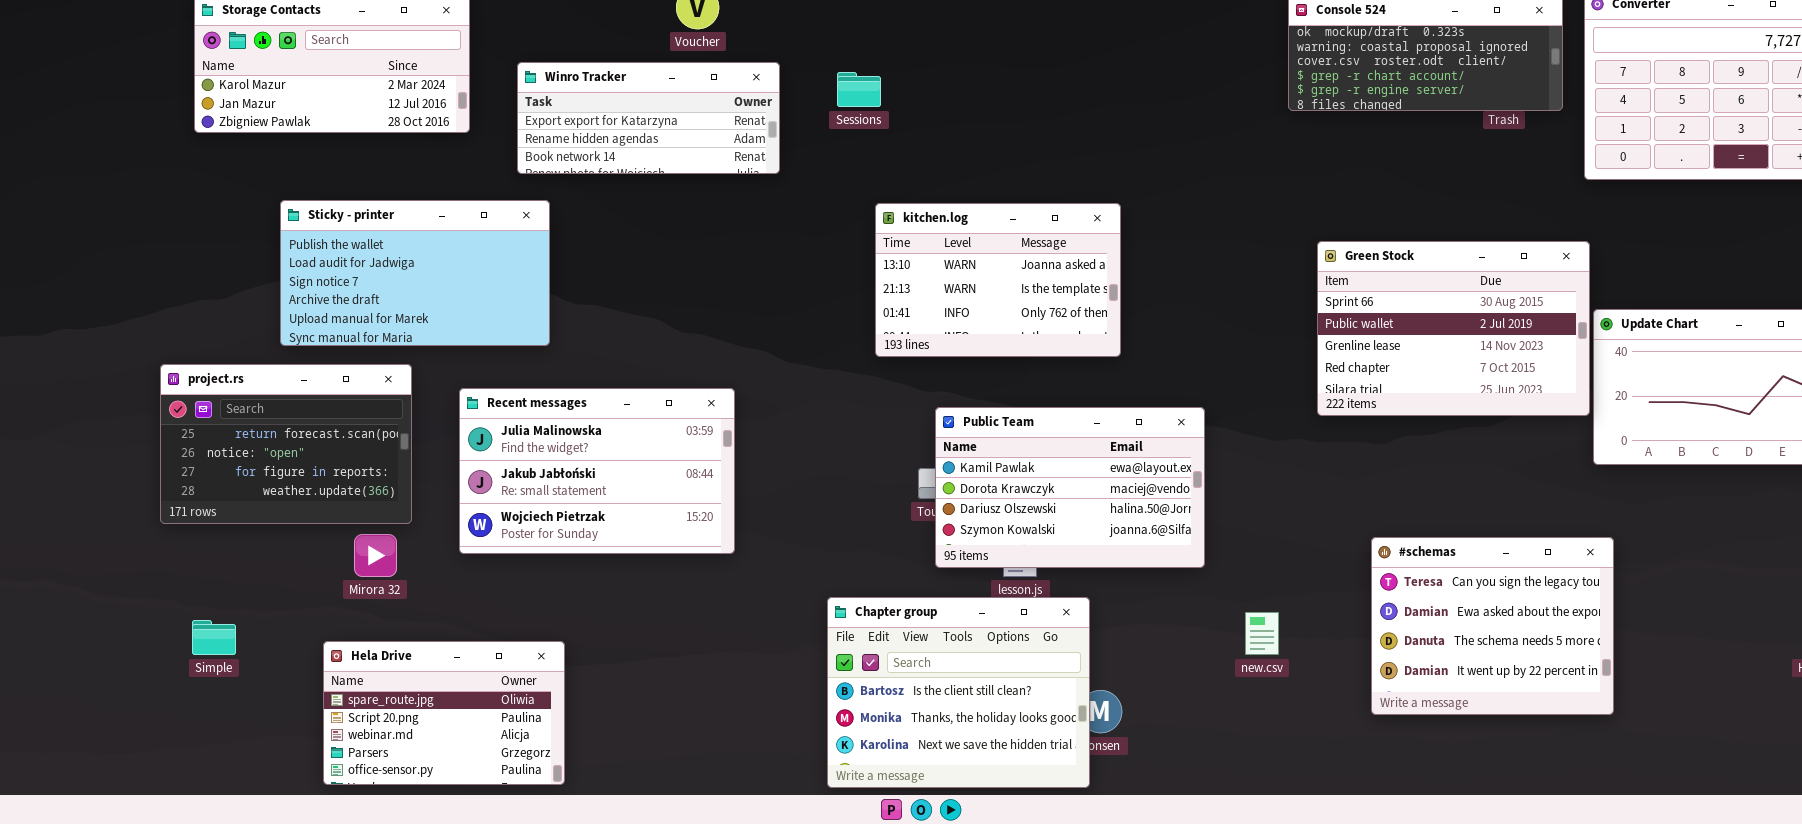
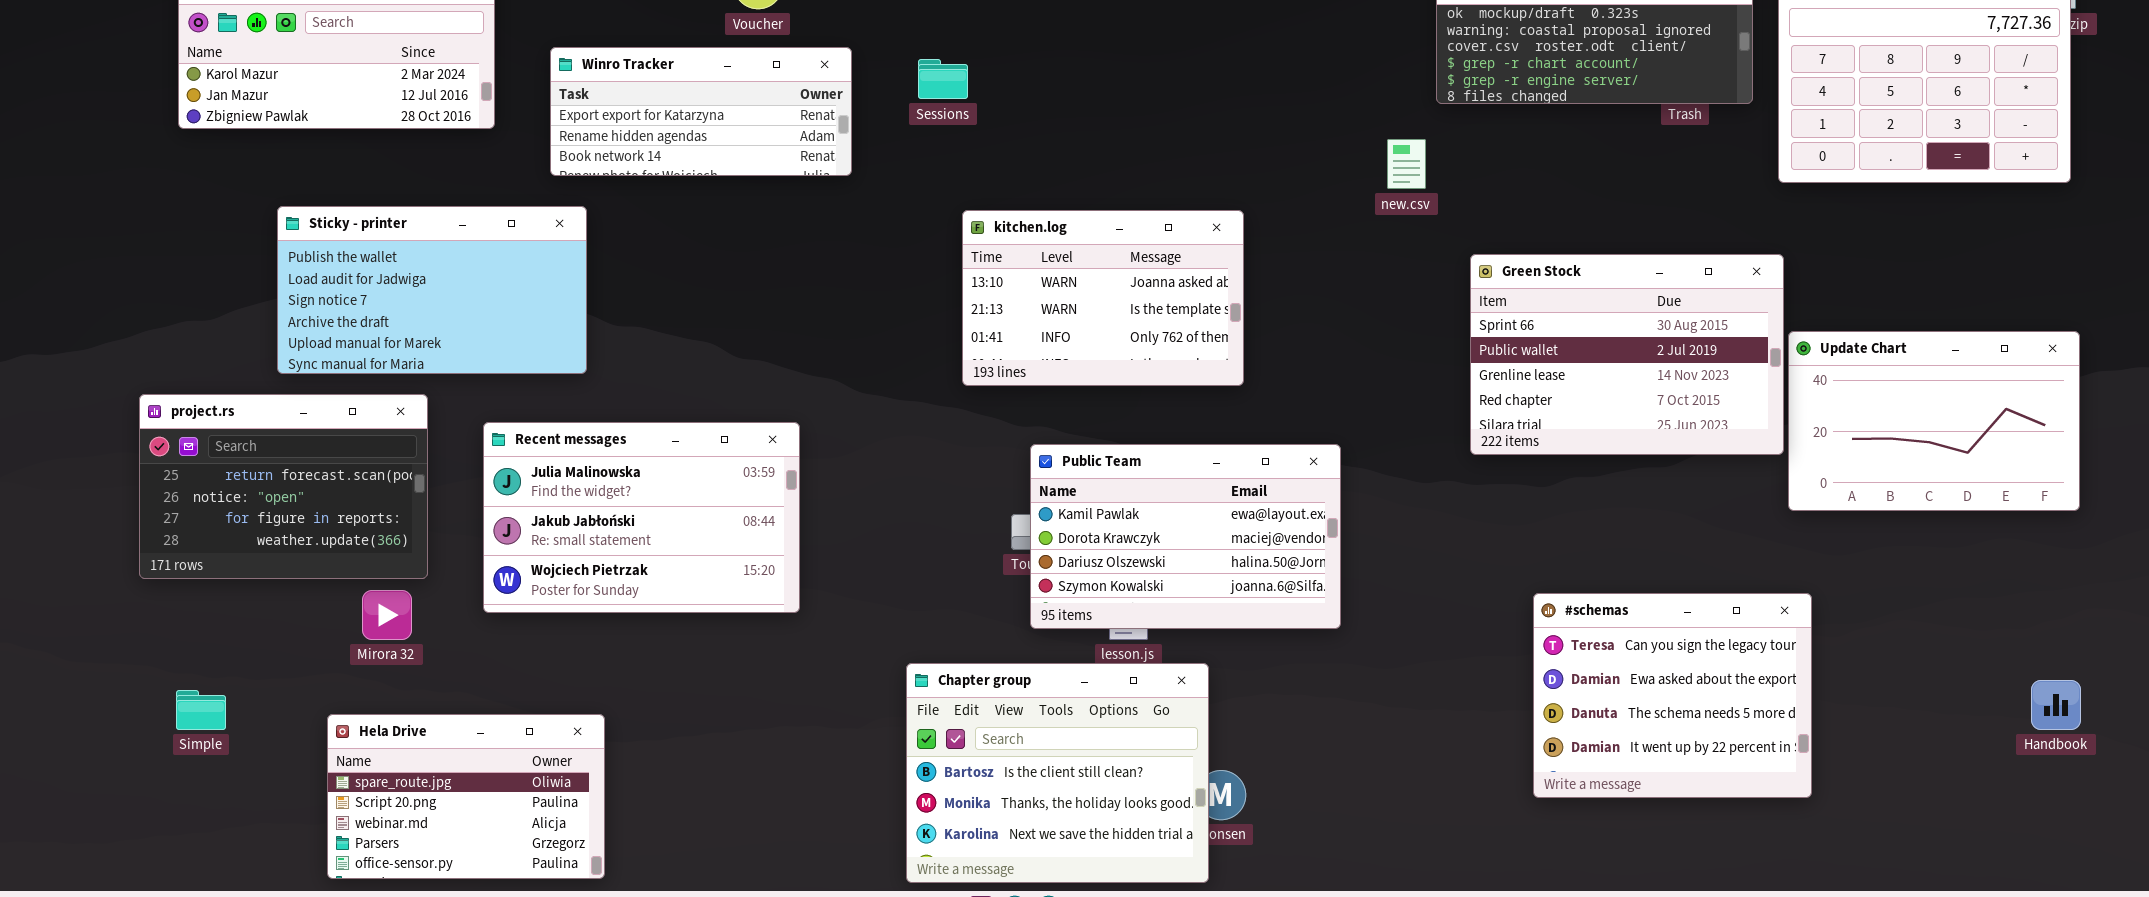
new.csv: [1245,612,1279,655] -> [1387,139,1426,189], moved

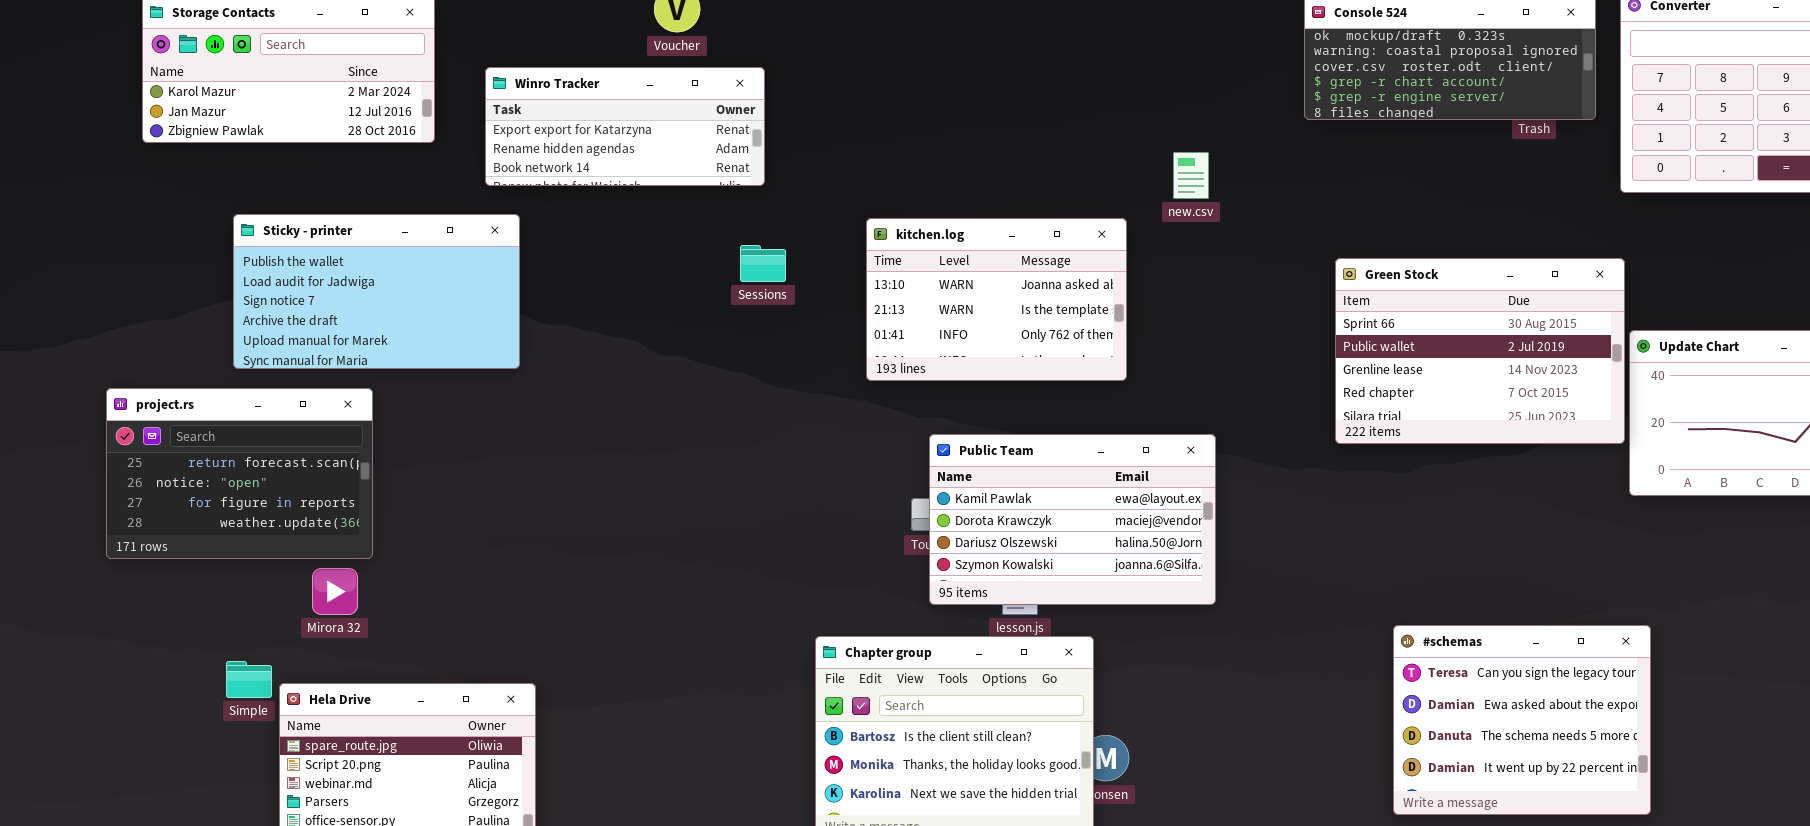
Sessions: [918,59,968,99] -> [740,245,786,282], moved
new.csv: [1387,139,1426,189] -> [1173,152,1209,199], moved
Recent messages: [483,422,800,613] -> none, closed
#schemas: [1533,593,1812,798] -> [1393,625,1651,815], moved
Simple: [176,690,226,730] -> [226,661,272,698], moved

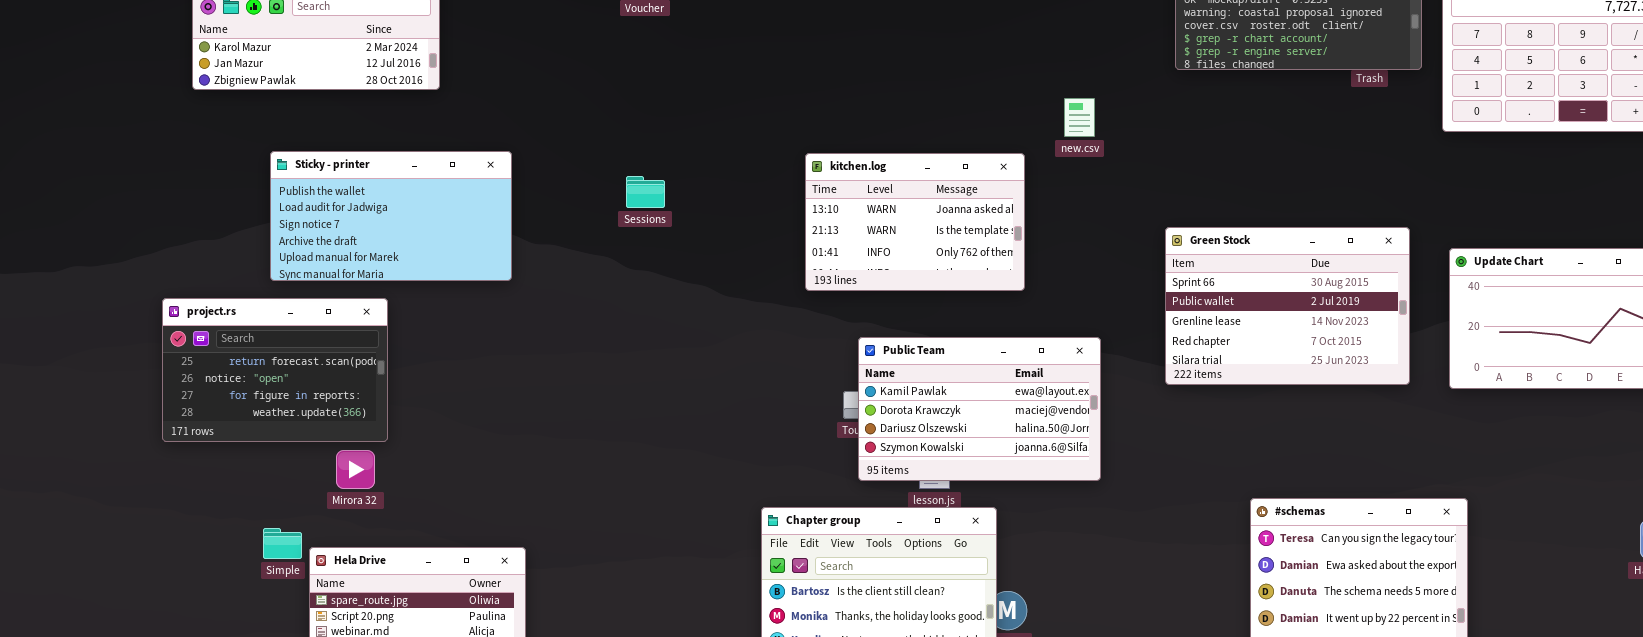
Winro Tracker: [485,67,765,186] -> none, closed
Sessions: [740,245,786,282] -> [626,176,665,208], moved
Green Stock: [1335,258,1625,444] -> [1165,227,1410,385], moved

